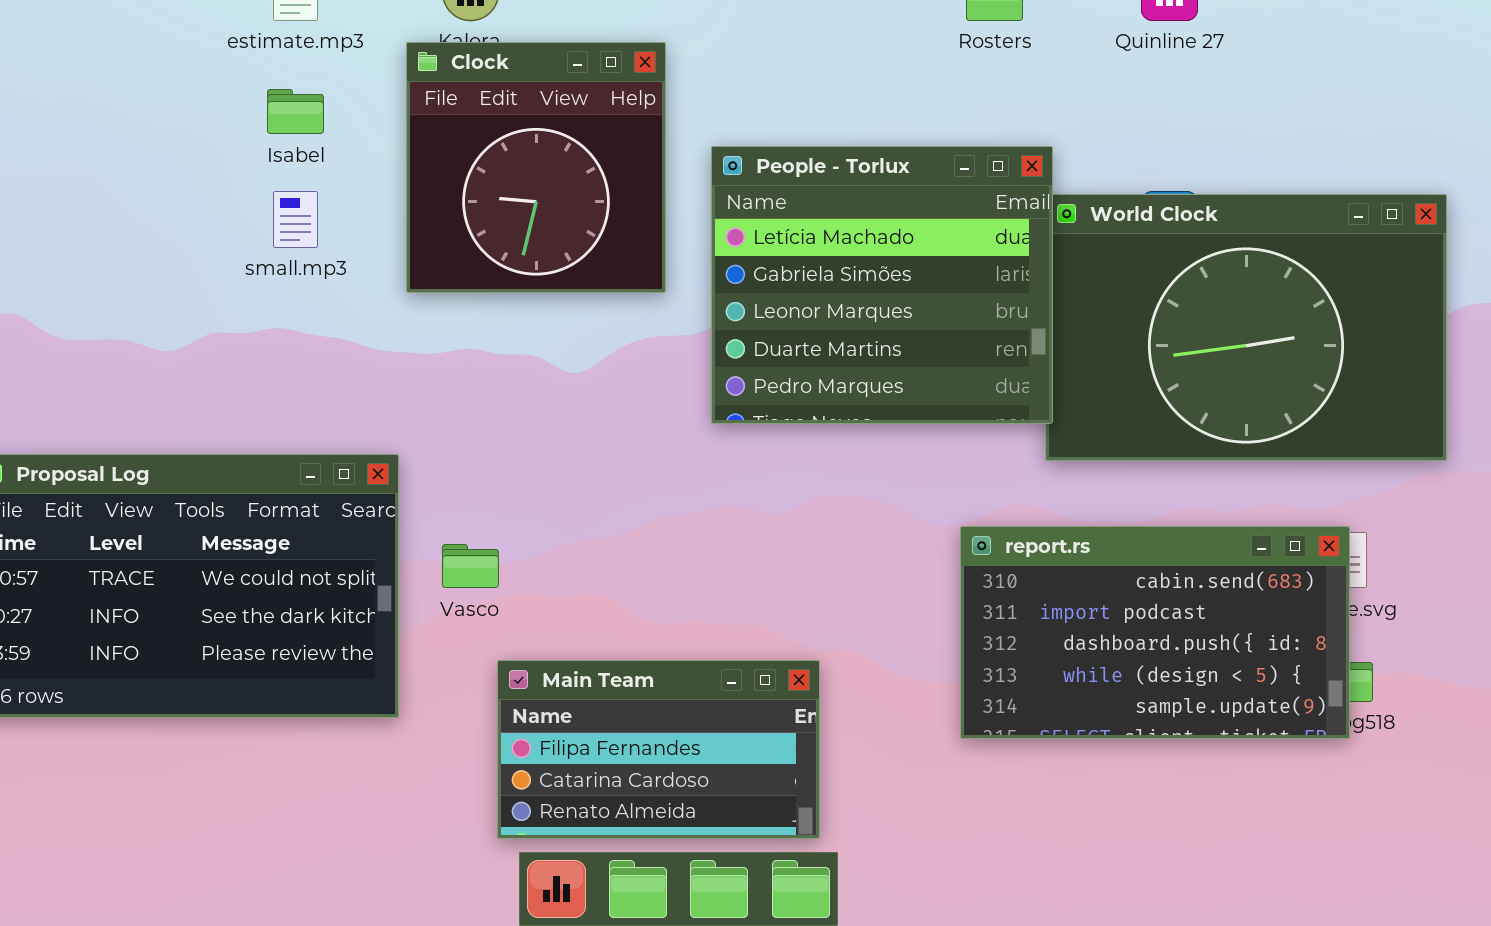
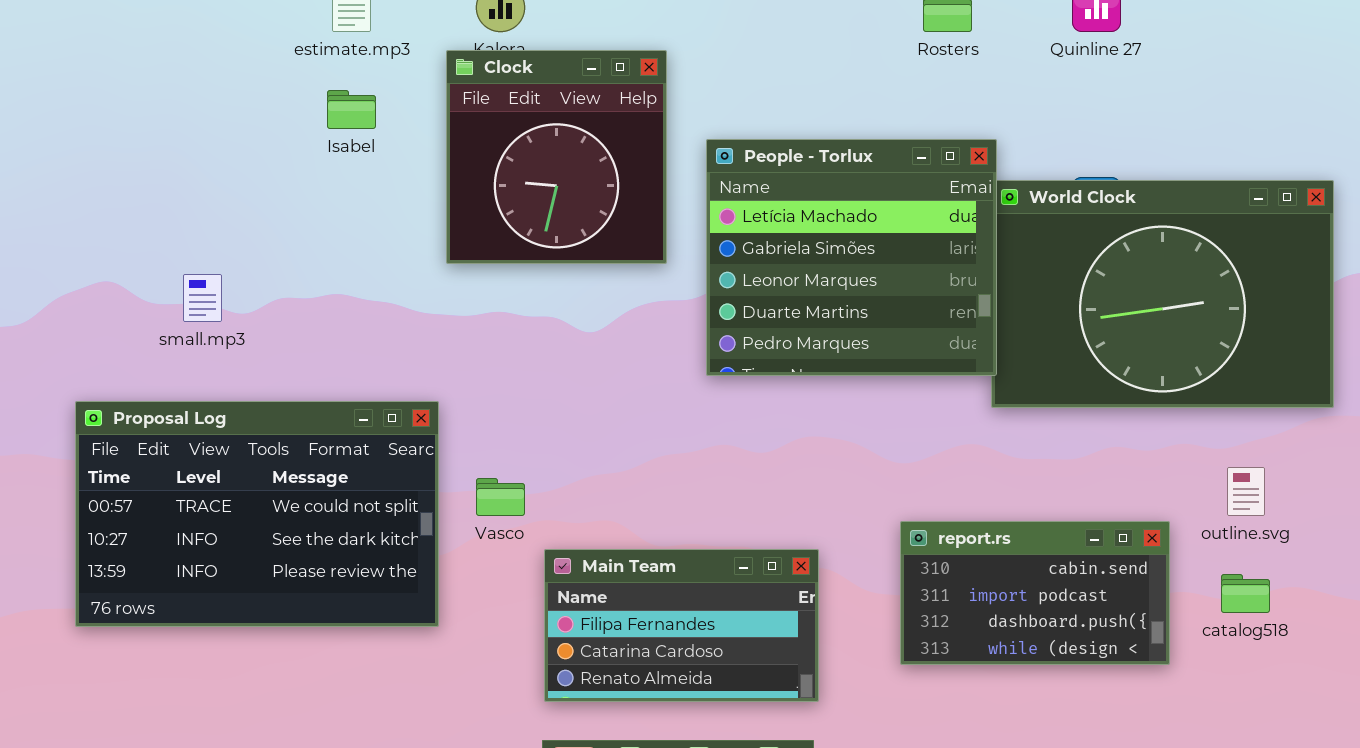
small.mp3: [273,191,318,248] -> [183,274,222,322], moved
report.rs: [960,526,1350,739] -> [900,521,1170,665], moved, resized
Main Team: [497,660,820,839] -> [544,549,819,702], moved

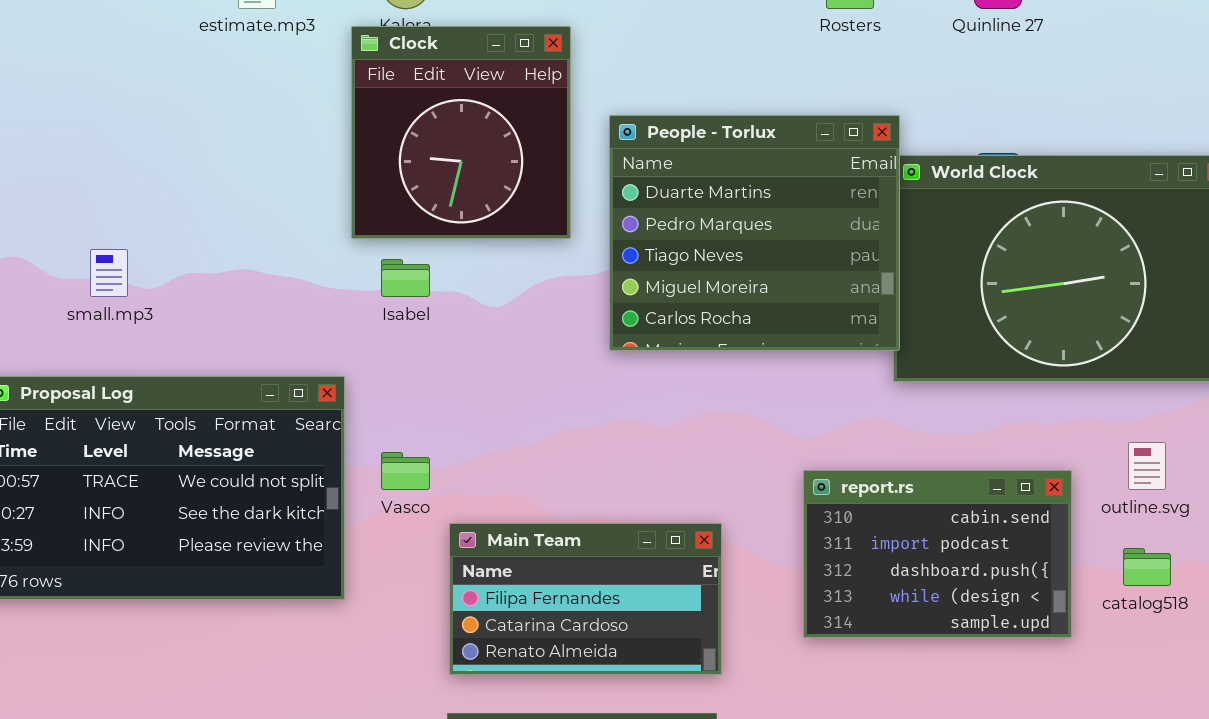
Isabel: [327,90,376,129] -> [381,259,430,297], moved
People - Torlux: [706,139,997,376] -> [609,115,900,351], scrolled down 3 rows
report.rs: [900,521,1170,665] -> [803,470,1072,638], resized

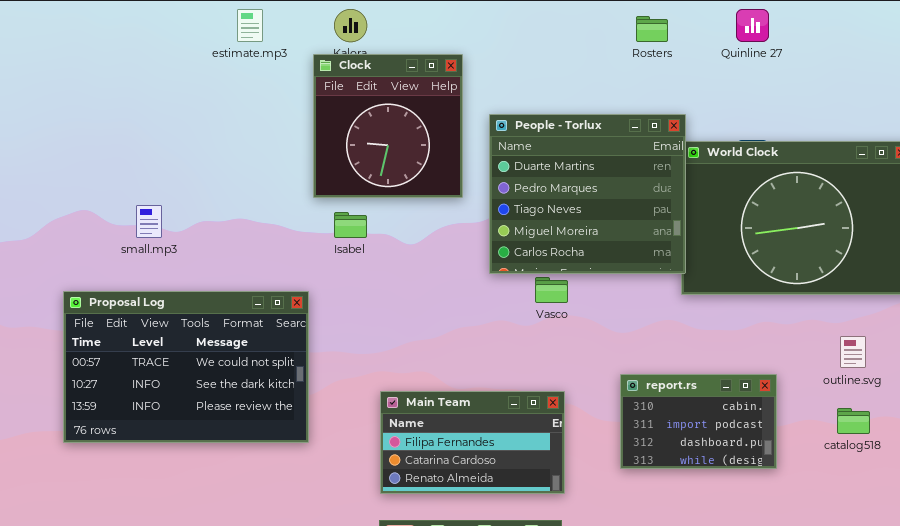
Vasco: [381,452,430,490] -> [535,277,568,303], moved
report.rs: [803,470,1072,638] -> [620,374,777,469], resized

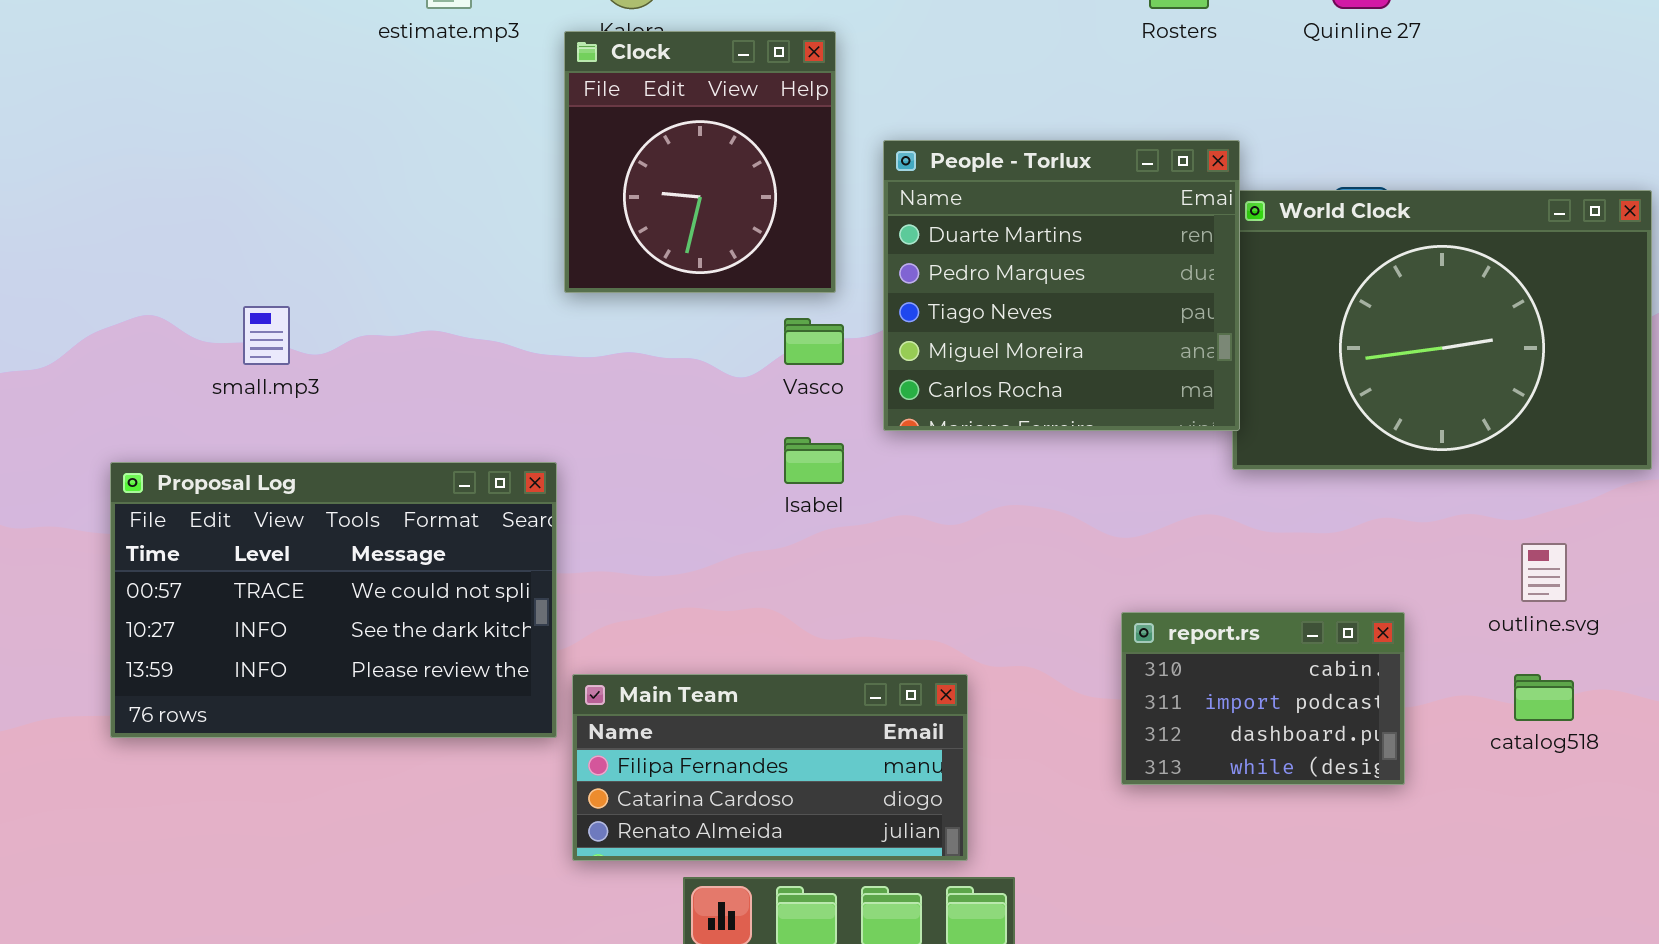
Isabel: [334,212,367,238] -> [784,437,844,484], moved
Vasco: [535,277,568,303] -> [784,318,844,365], moved
Main Team: [380,391,565,494] -> [572,674,968,861], moved, resized

